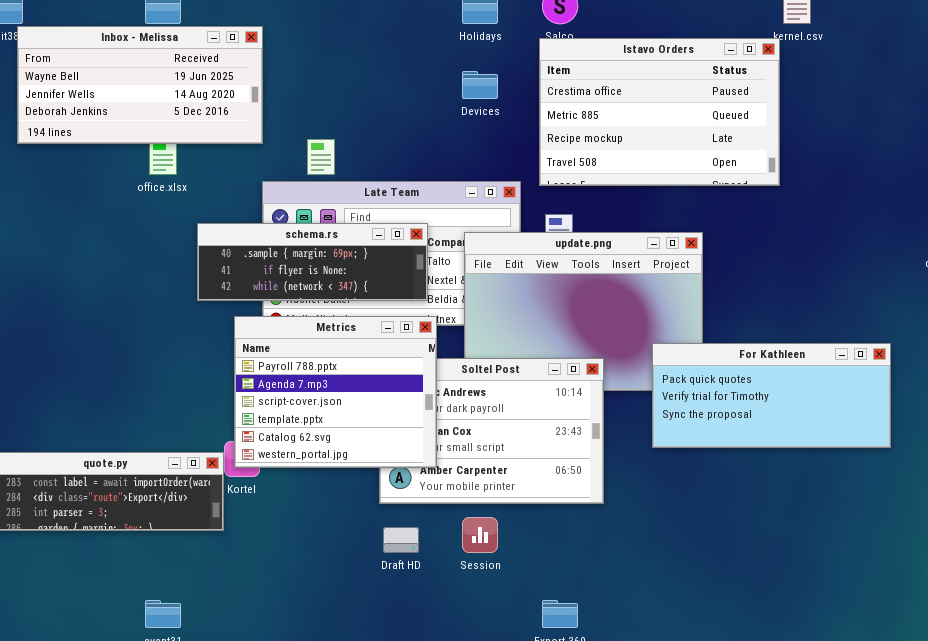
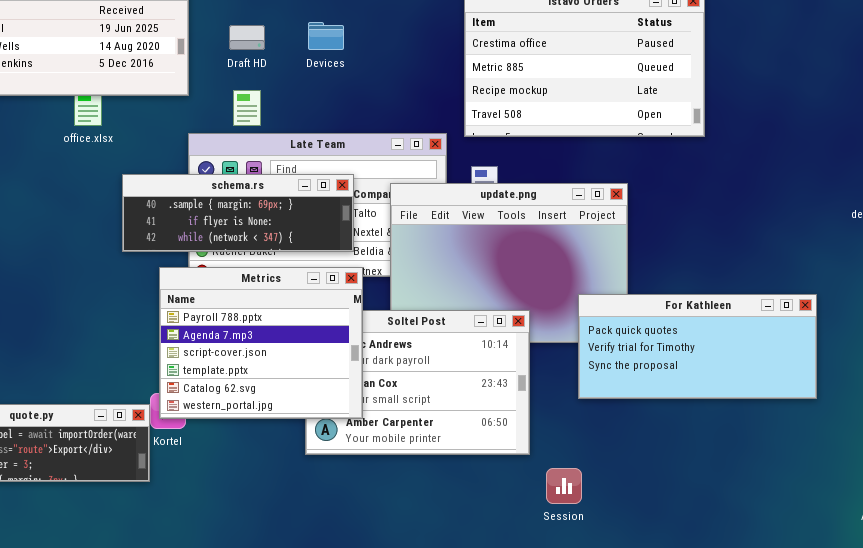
Devices: [462,71,498,99] -> [308,22,344,50], moved
Session: [462,517,498,553] -> [546,468,582,504], moved
Draft HD: [383,527,419,553] -> [229,25,265,50], moved

